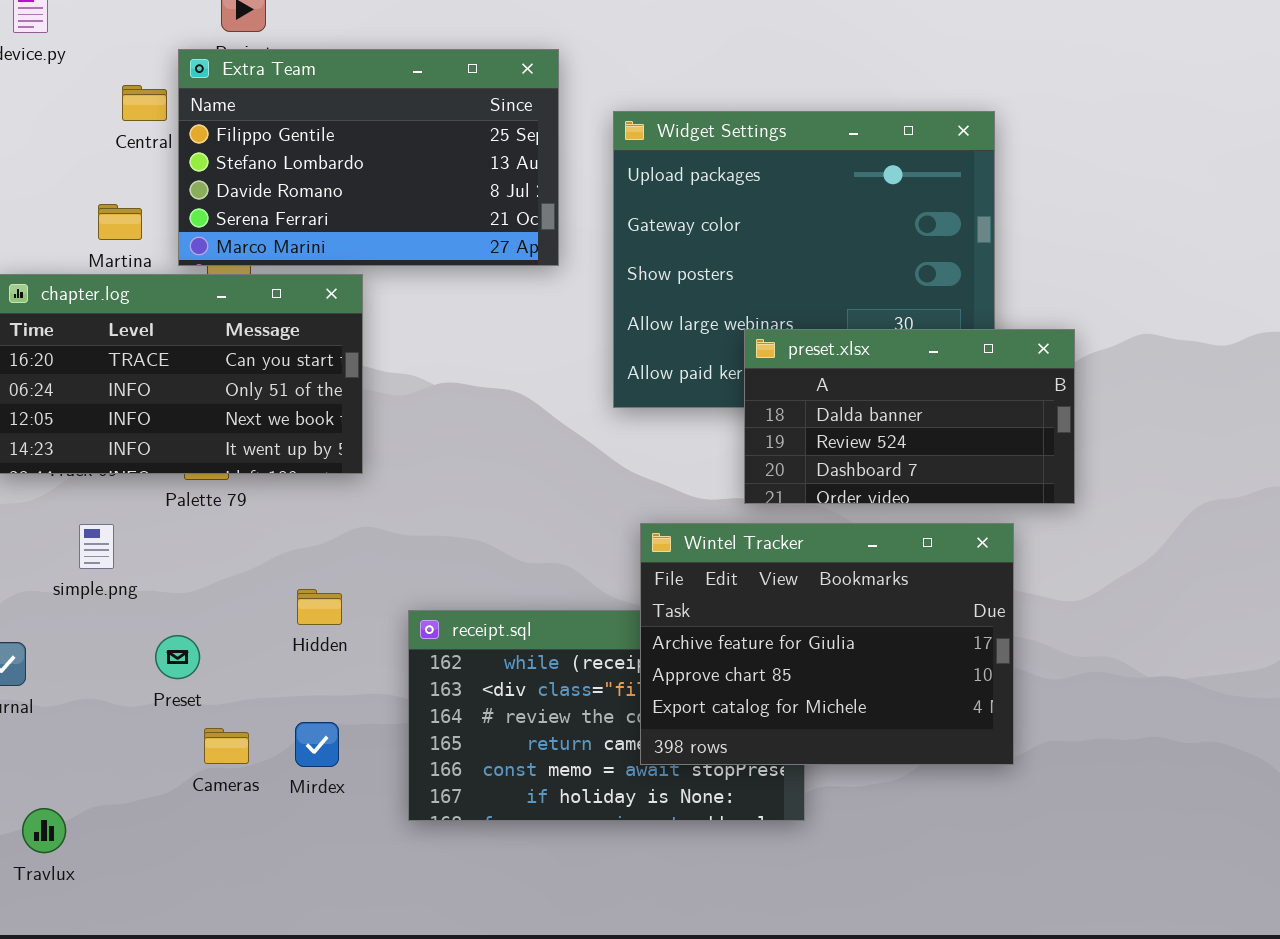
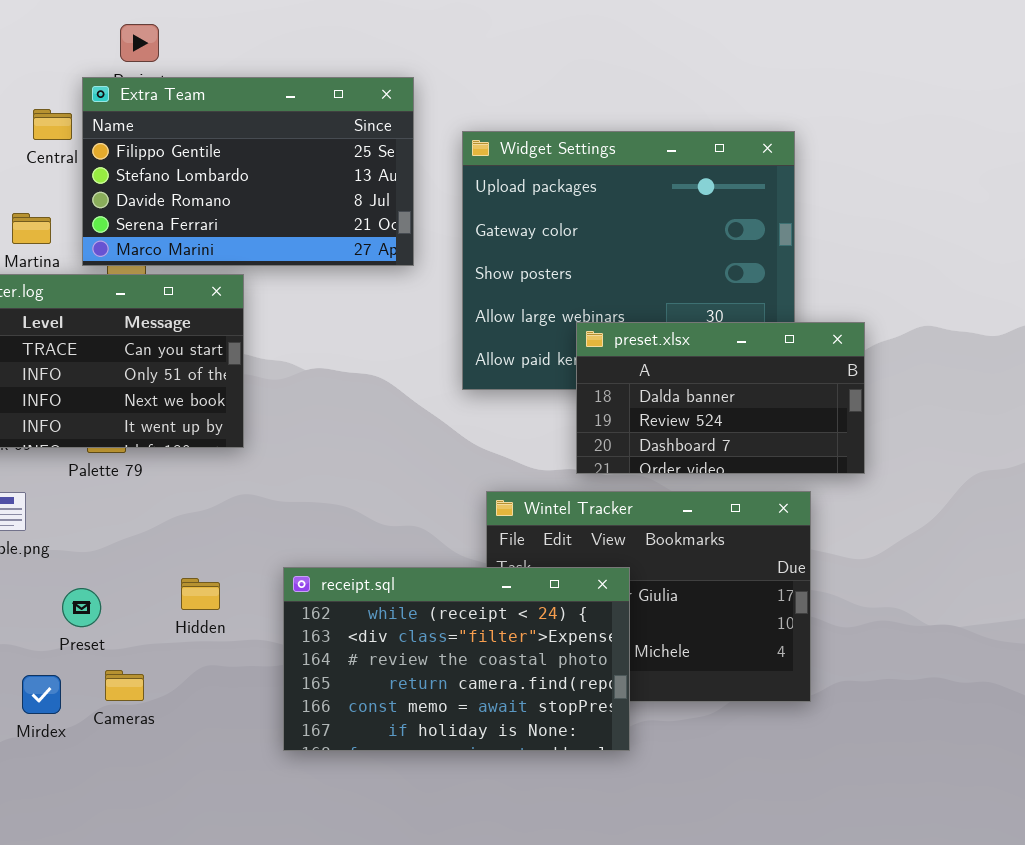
Hidden: [297,589,342,625] -> [181,578,220,610], moved
receipt.sql: [408,610,805,821] -> [283,567,630,751], raised
Mirdex: [295,722,339,767] -> [22,675,61,714], moved

